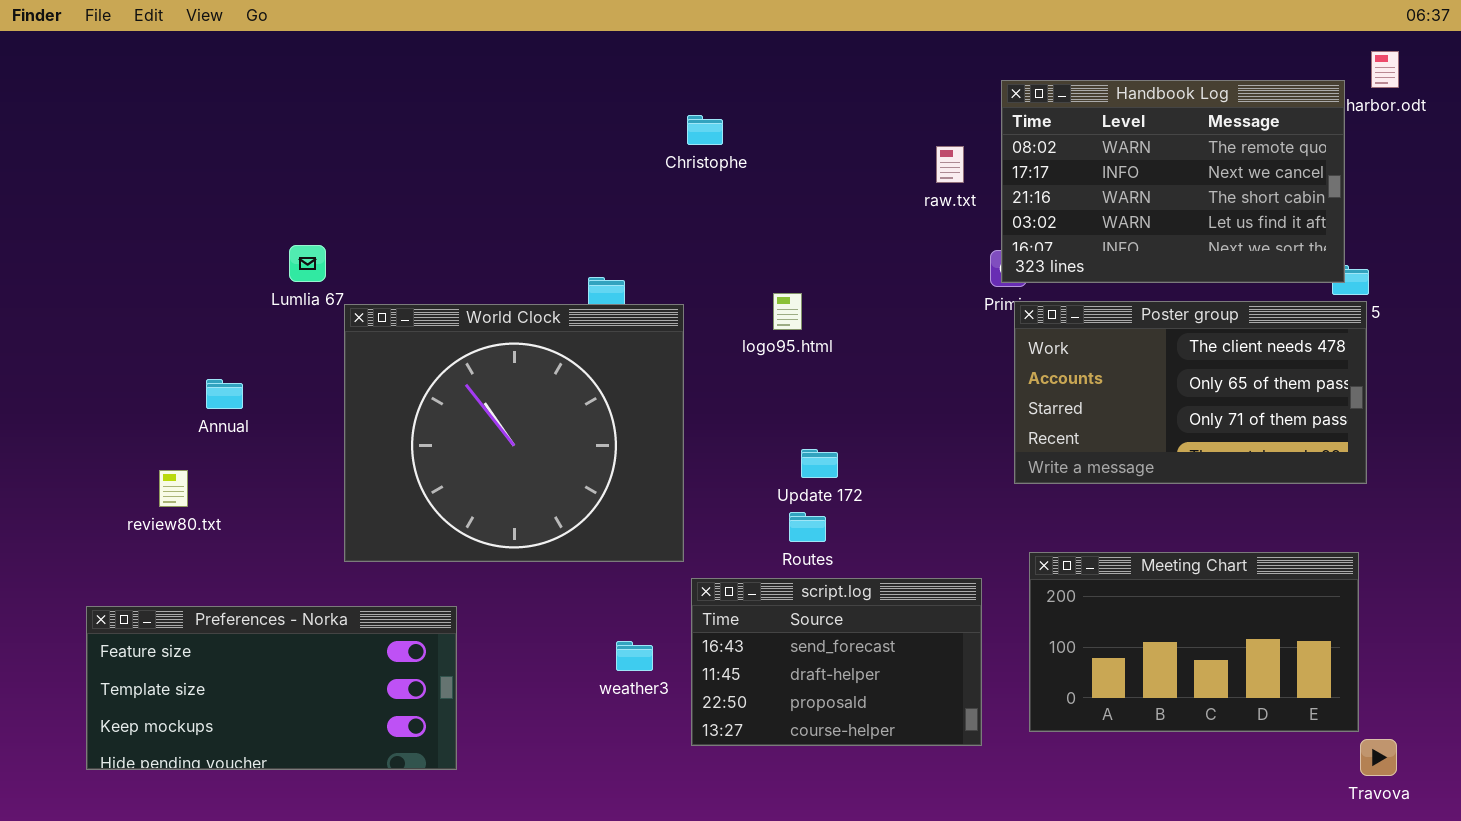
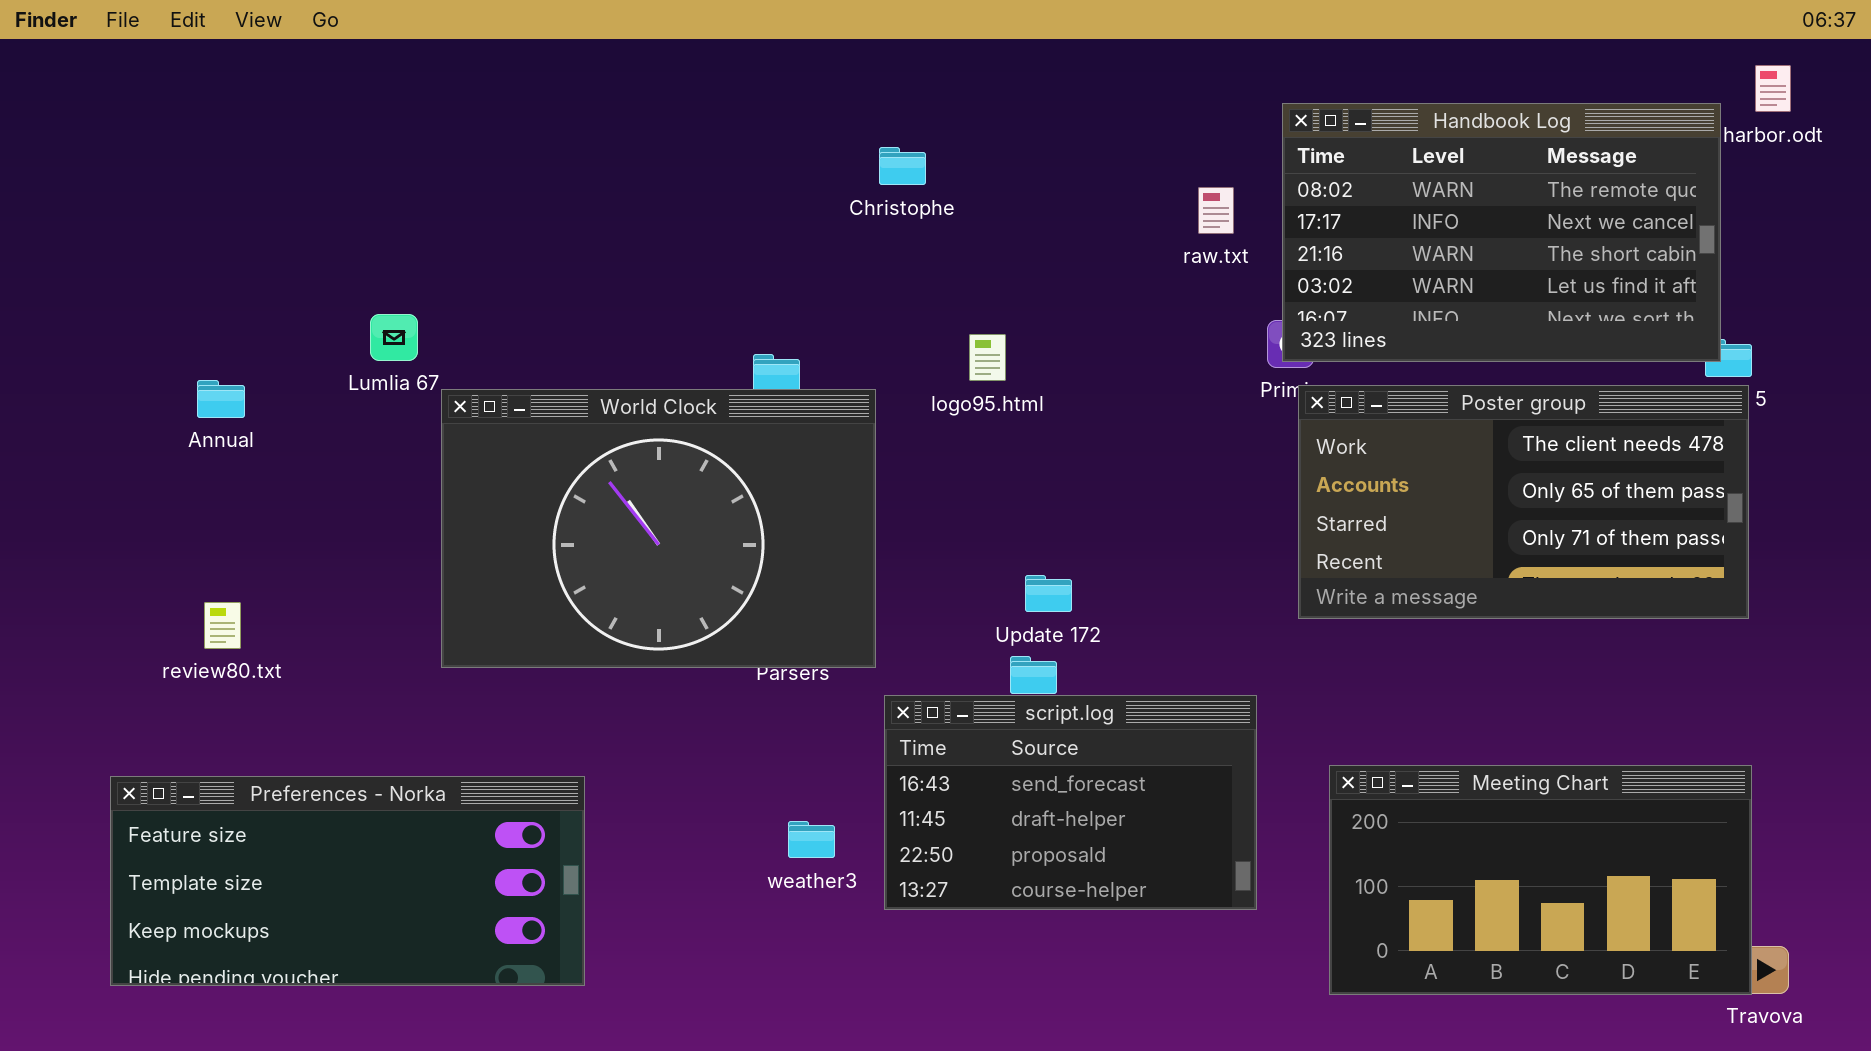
logo95.html: [773,293,802,330] -> [969,334,1006,381], moved
World Clock: [344,304,684,562] -> [441,389,876,668], resized
Annual: [206,379,243,409] -> [197,380,245,418], moved
Meeting Chart: [1029,552,1359,732] -> [1329,765,1752,995], moved
script.log: [691,578,982,746] -> [884,695,1257,910], moved

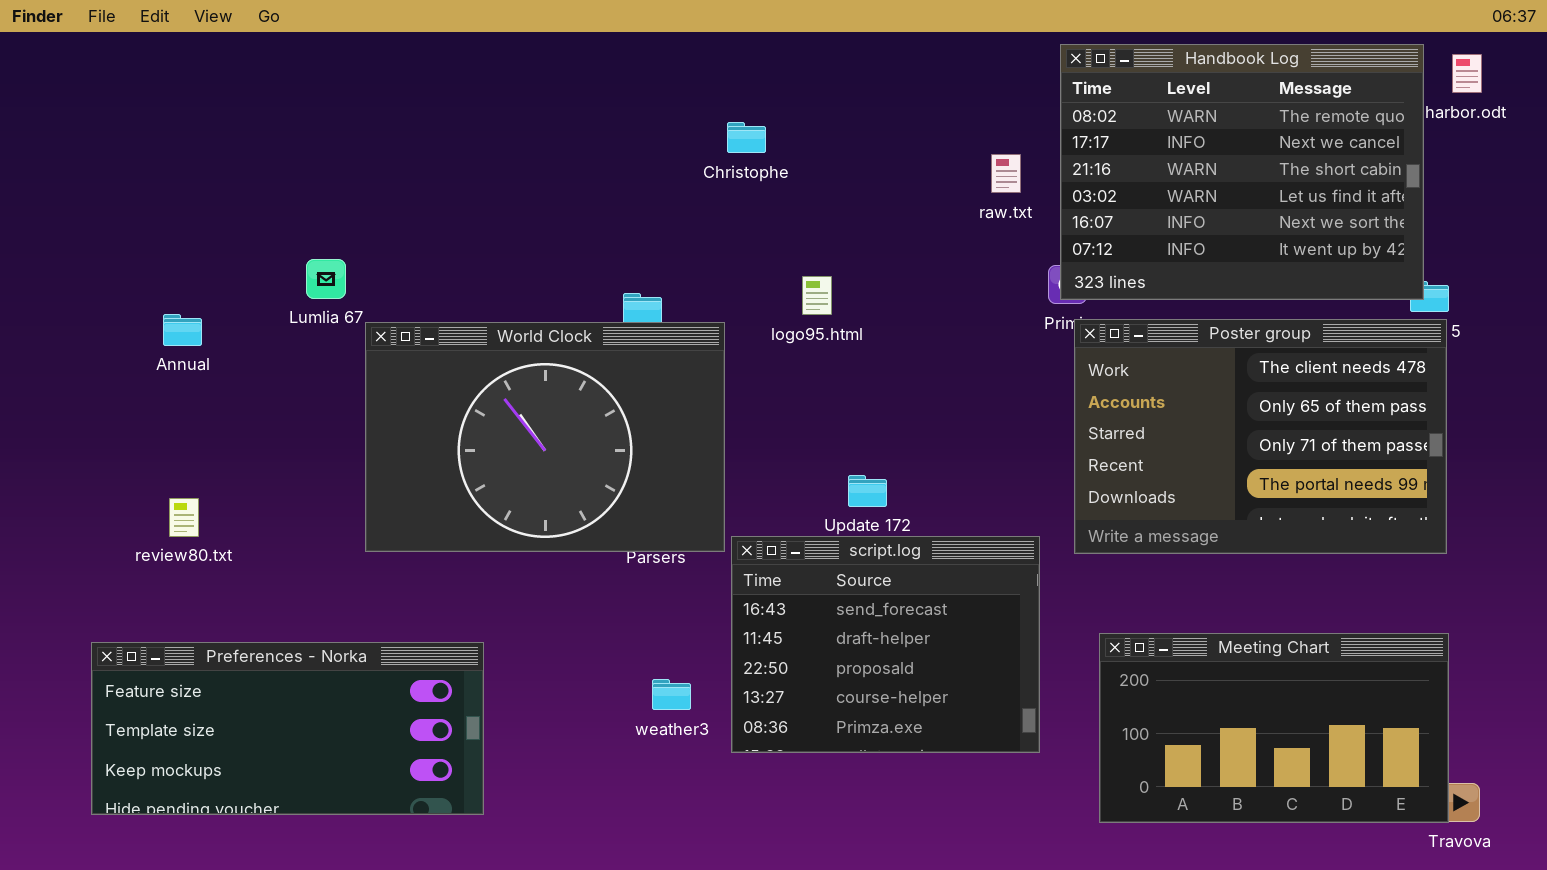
Handbook Log: [1282,103,1721,362] -> [1060,44,1424,300], resized
Poster group: [1298,385,1749,619] -> [1074,319,1447,554], resized
script.log: [884,695,1257,910] -> [731,536,1040,753], resized

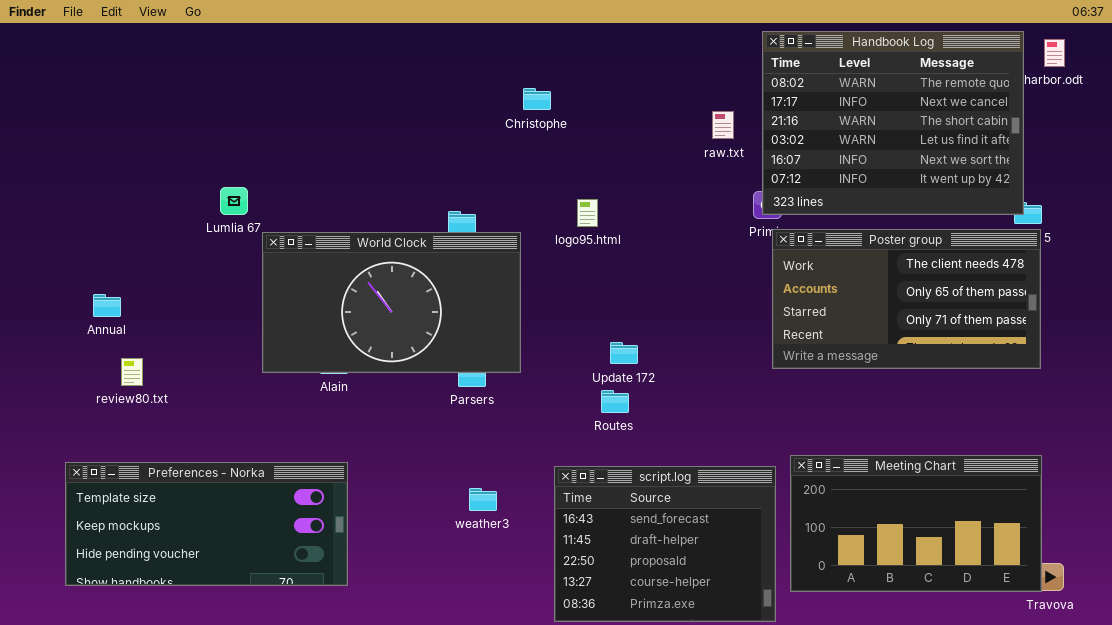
Annual: [163,314,202,346] -> [93,294,121,317], moved
Poster group: [1074,319,1447,554] -> [772,229,1041,369], resized
World Clock: [365,322,725,552] -> [262,232,521,373], resized
script.log: [731,536,1040,753] -> [554,466,776,622], moved
Preferences - Norka: [91,642,484,815] -> [65,462,348,586], scrolled down 1 row

